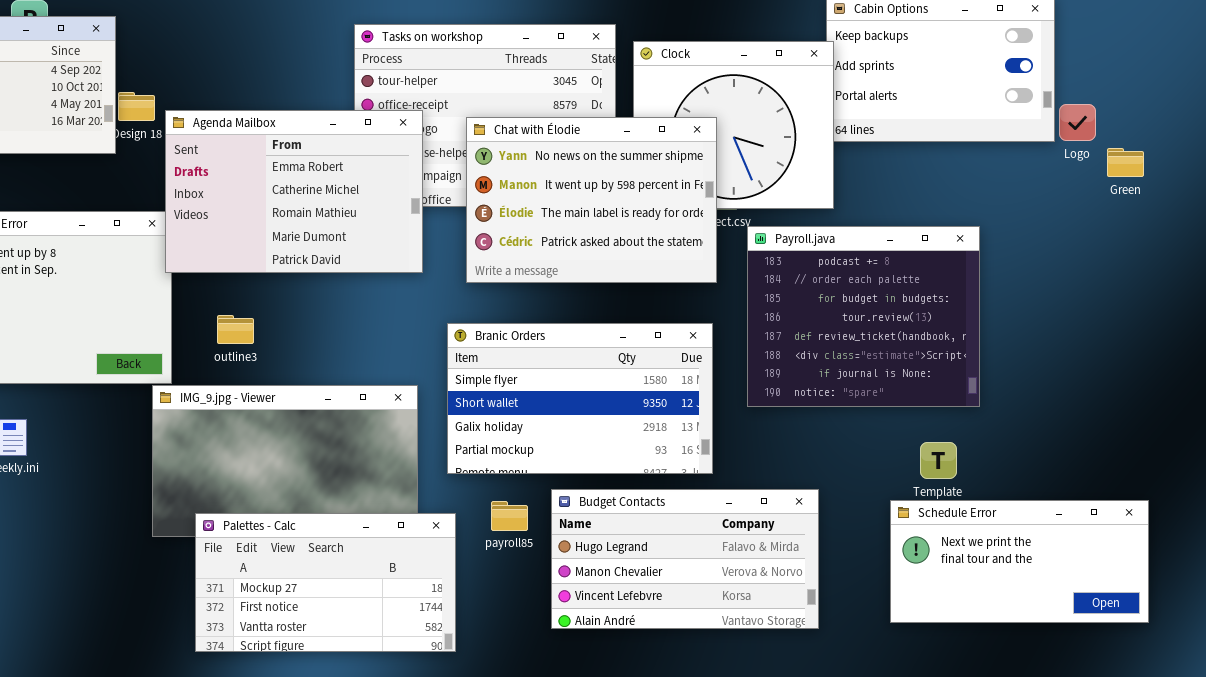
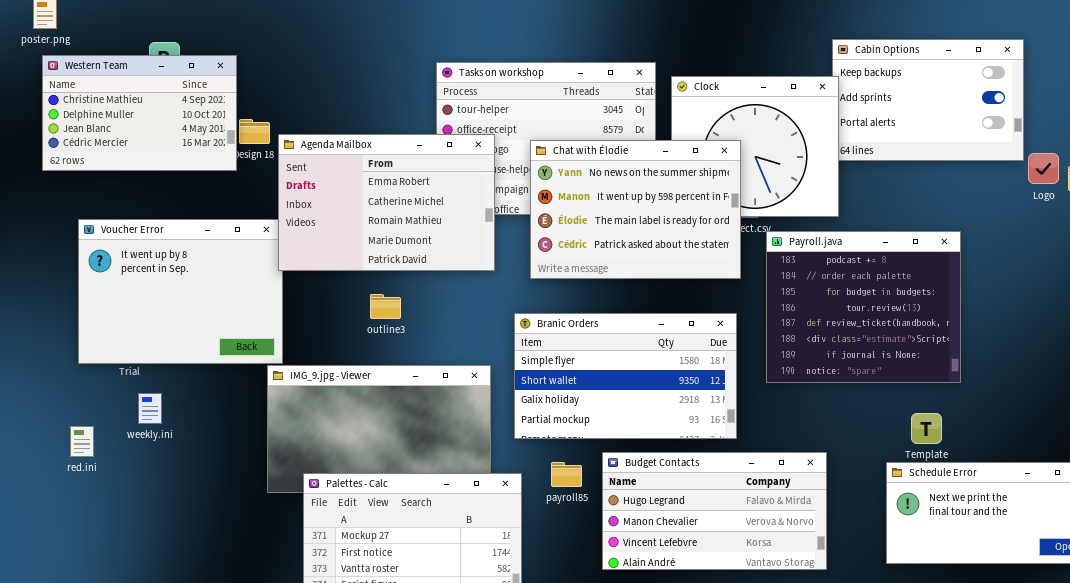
Logo: [1059,104,1096,141] -> [1028,153,1059,184], moved
outline3: [217,315,254,344] -> [370,294,401,319], moved

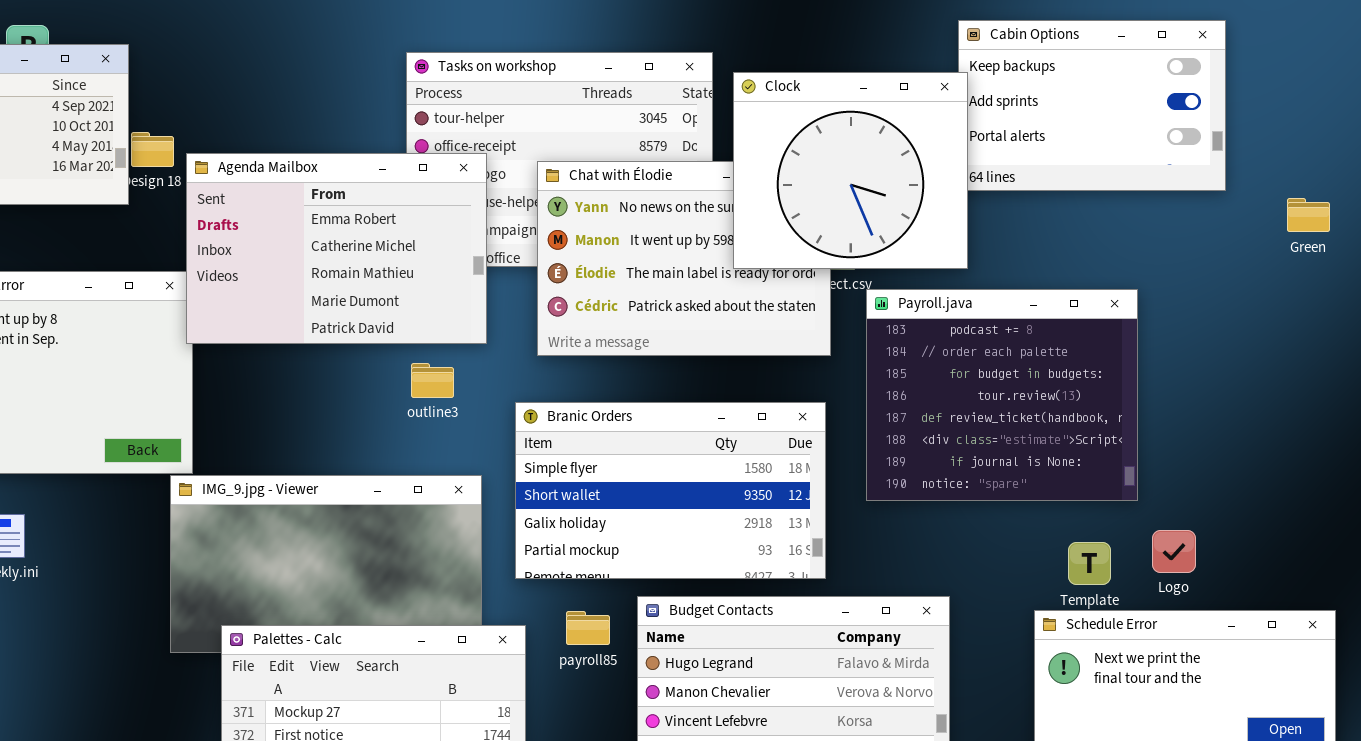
Clock: [671,76,839,217] -> [733,72,968,269], raised
Logo: [1028,153,1059,184] -> [1152,530,1196,573], moved
outline3: [370,294,401,319] -> [411,363,454,398], moved

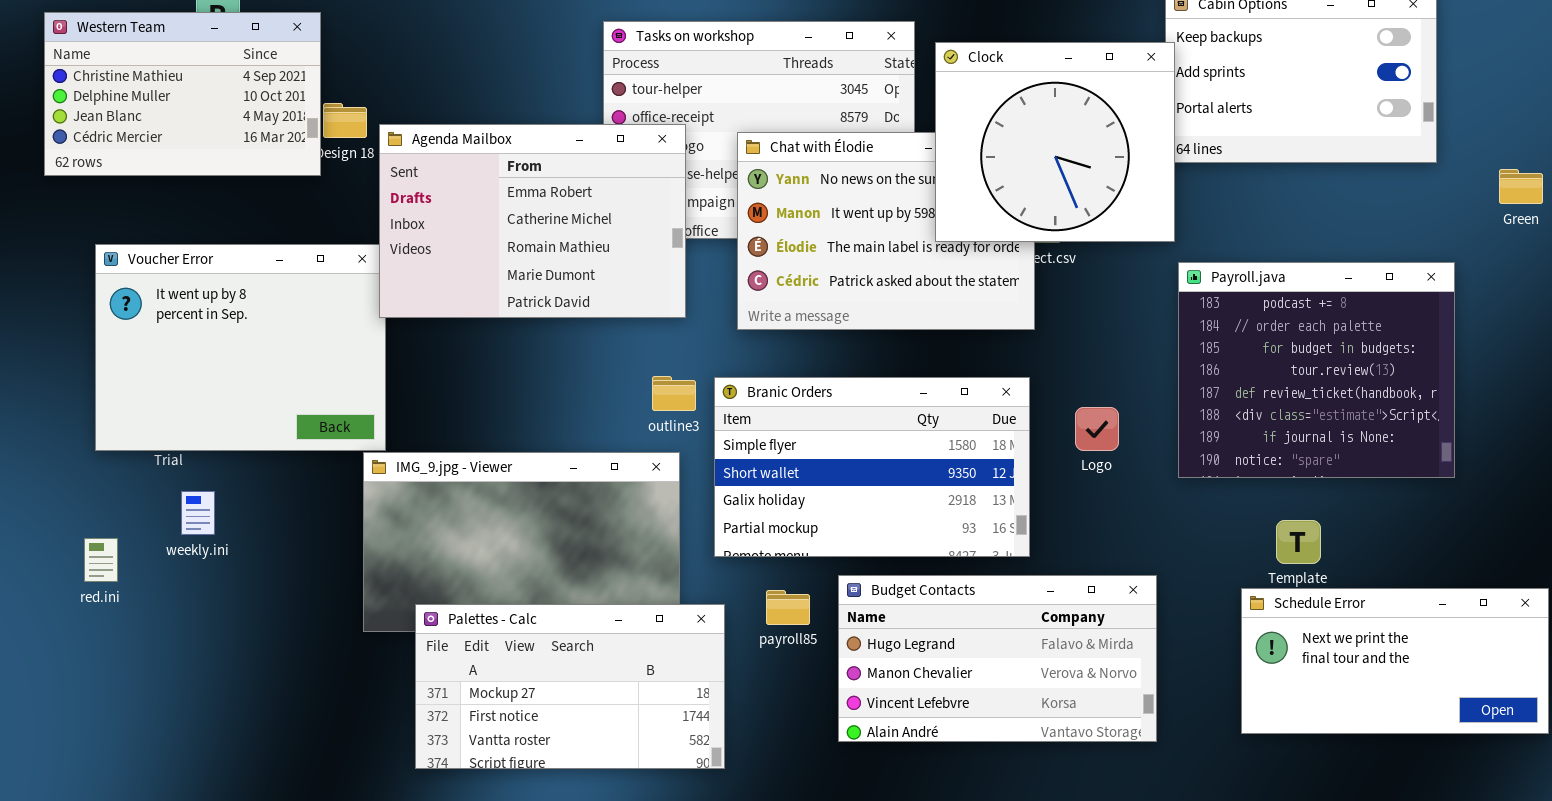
Payroll.java: [866,289,1138,501] -> [1178,262,1455,478], moved
outline3: [411,363,454,398] -> [652,376,696,411], moved
Logo: [1152,530,1196,573] -> [1075,407,1119,451], moved

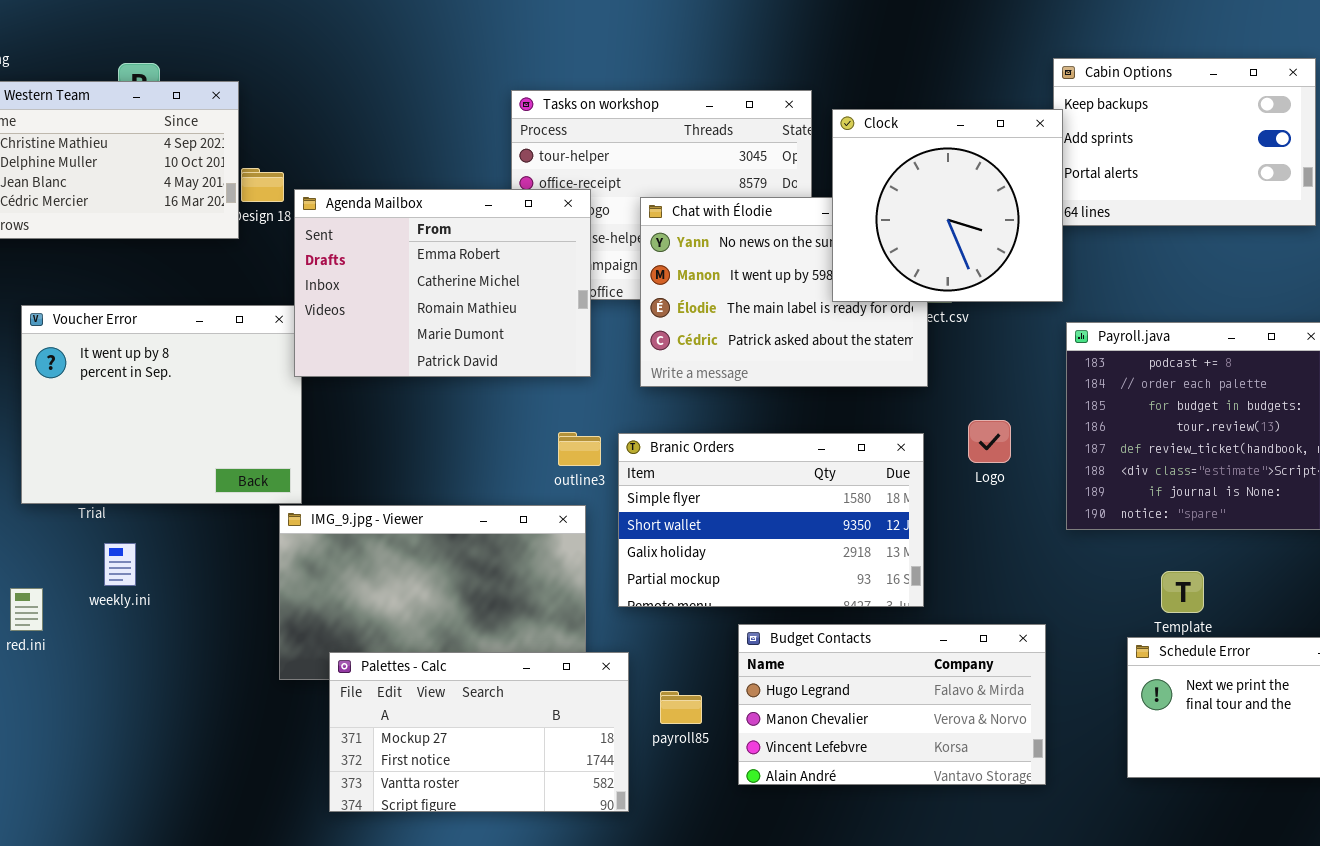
Logo: [1075,407,1119,451] -> [968,420,1011,463], moved
payroll85: [766,590,810,625] -> [660,691,702,724], moved

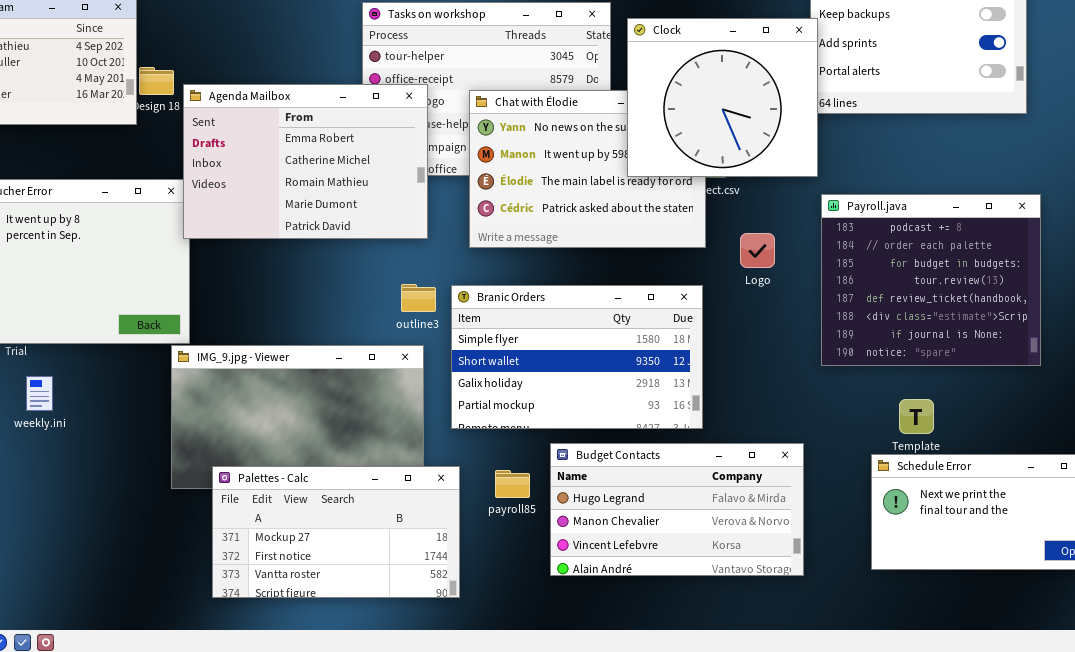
Logo: [968,420,1011,463] -> [740,233,775,268], moved
payroll85: [660,691,702,724] -> [495,470,530,498], moved

